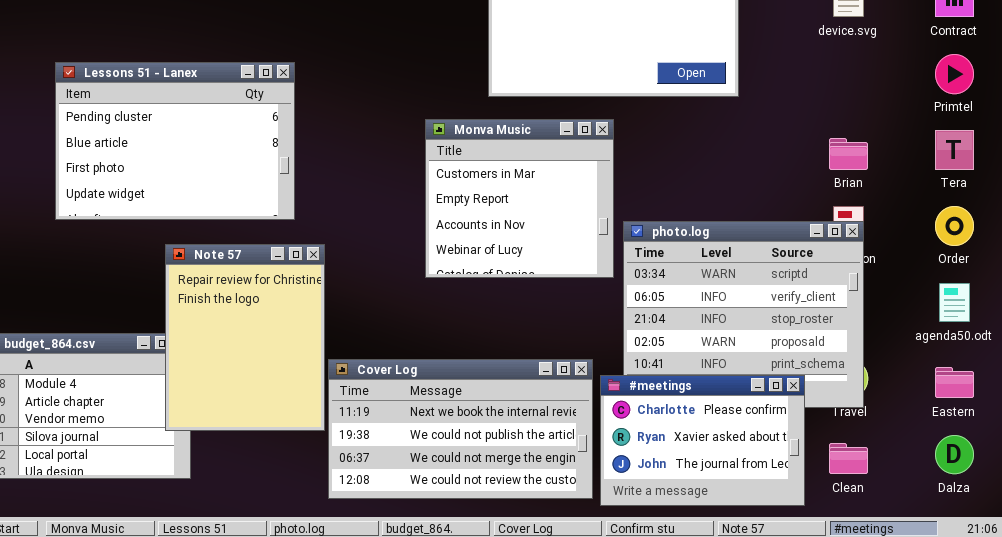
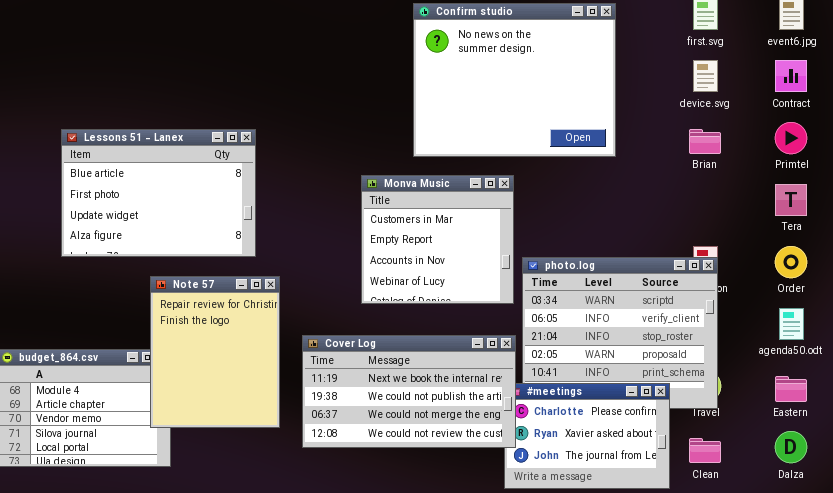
Lessons 51 - Lanex: [55,62,295,220] -> [61,129,256,257], scrolled down 1 row
Brian: [829,138,868,170] -> [689,129,721,154], moved
Cover Log: [328,359,593,499] -> [302,335,516,448], moved

